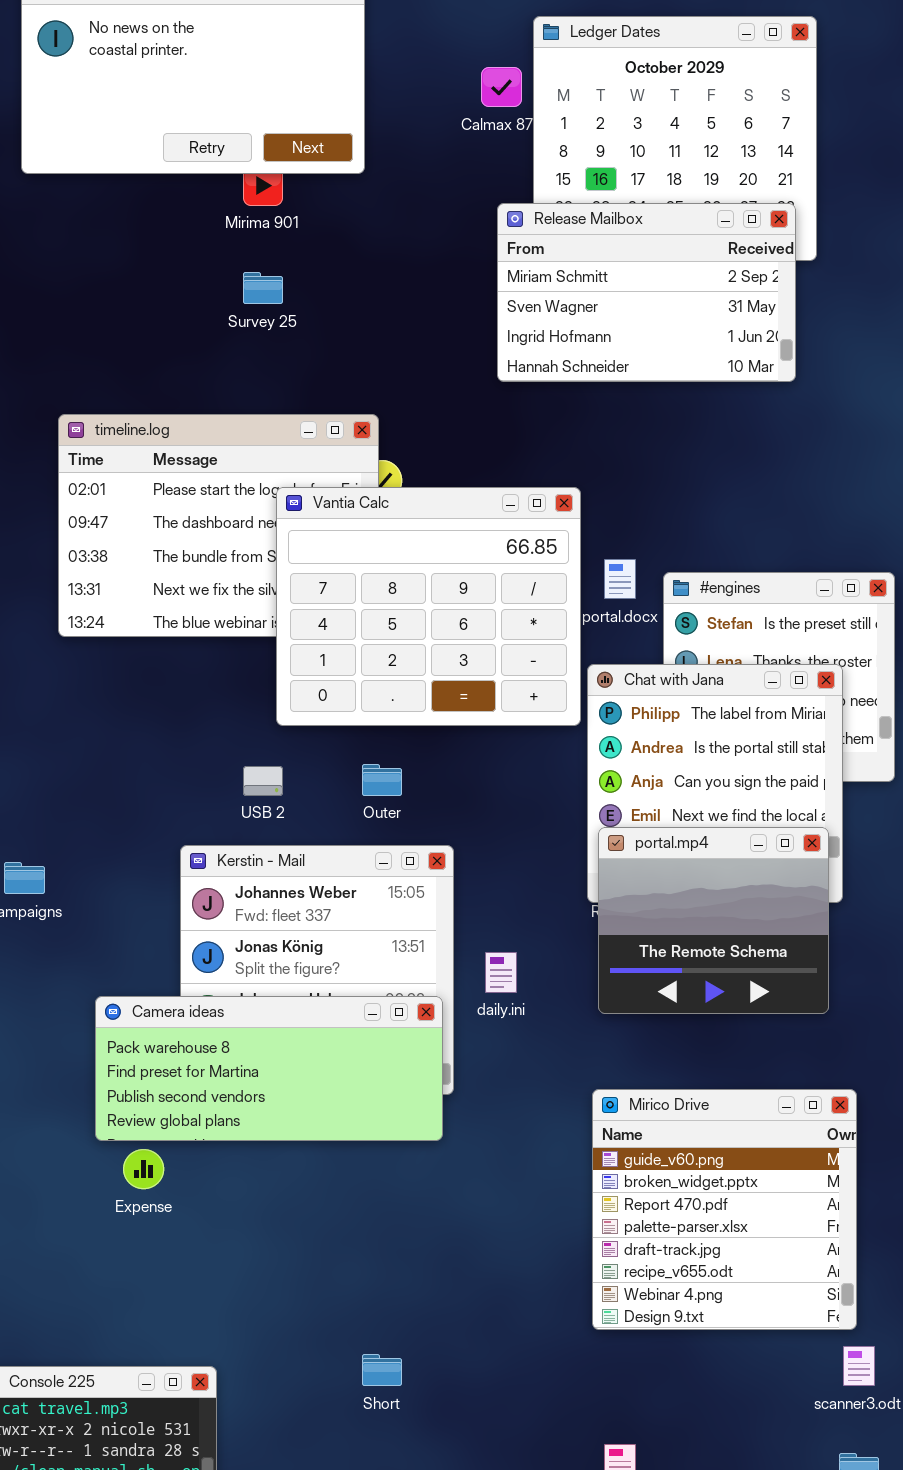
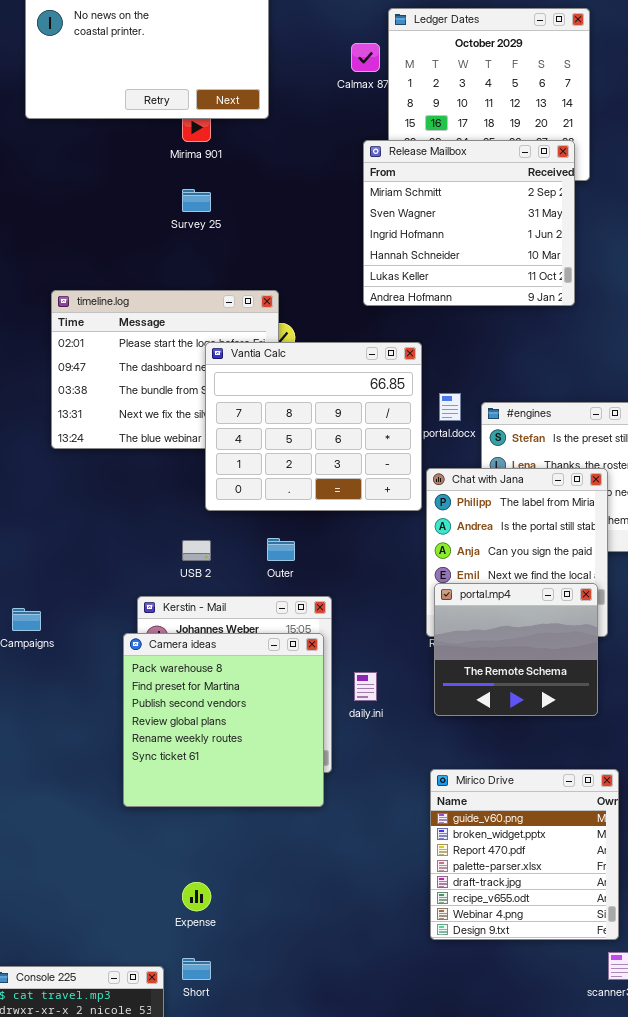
Release Mailbox: [497,203,796,382] -> [363,140,575,306], resized
Camera ideas: [95,996,443,1141] -> [123,633,324,807], resized
Expense: [123,1149,164,1189] -> [182,882,211,911], moved
Short: [362,1354,402,1386] -> [182,958,211,980], moved

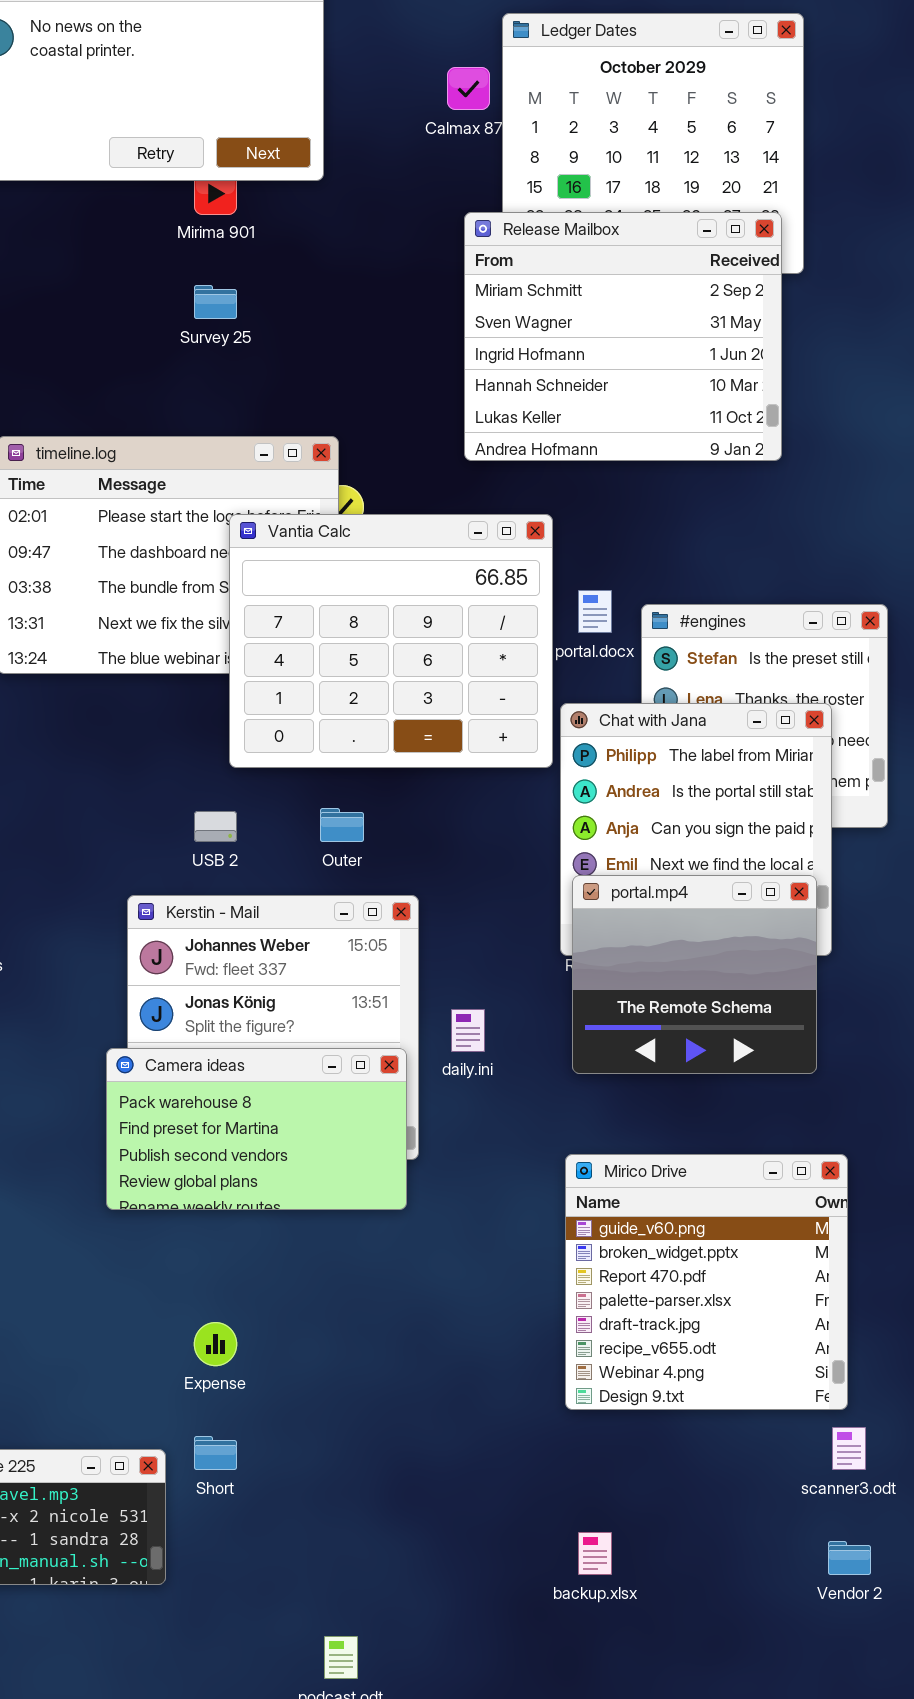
Camera ideas: [123,633,324,807] -> [106,1048,407,1210], resized

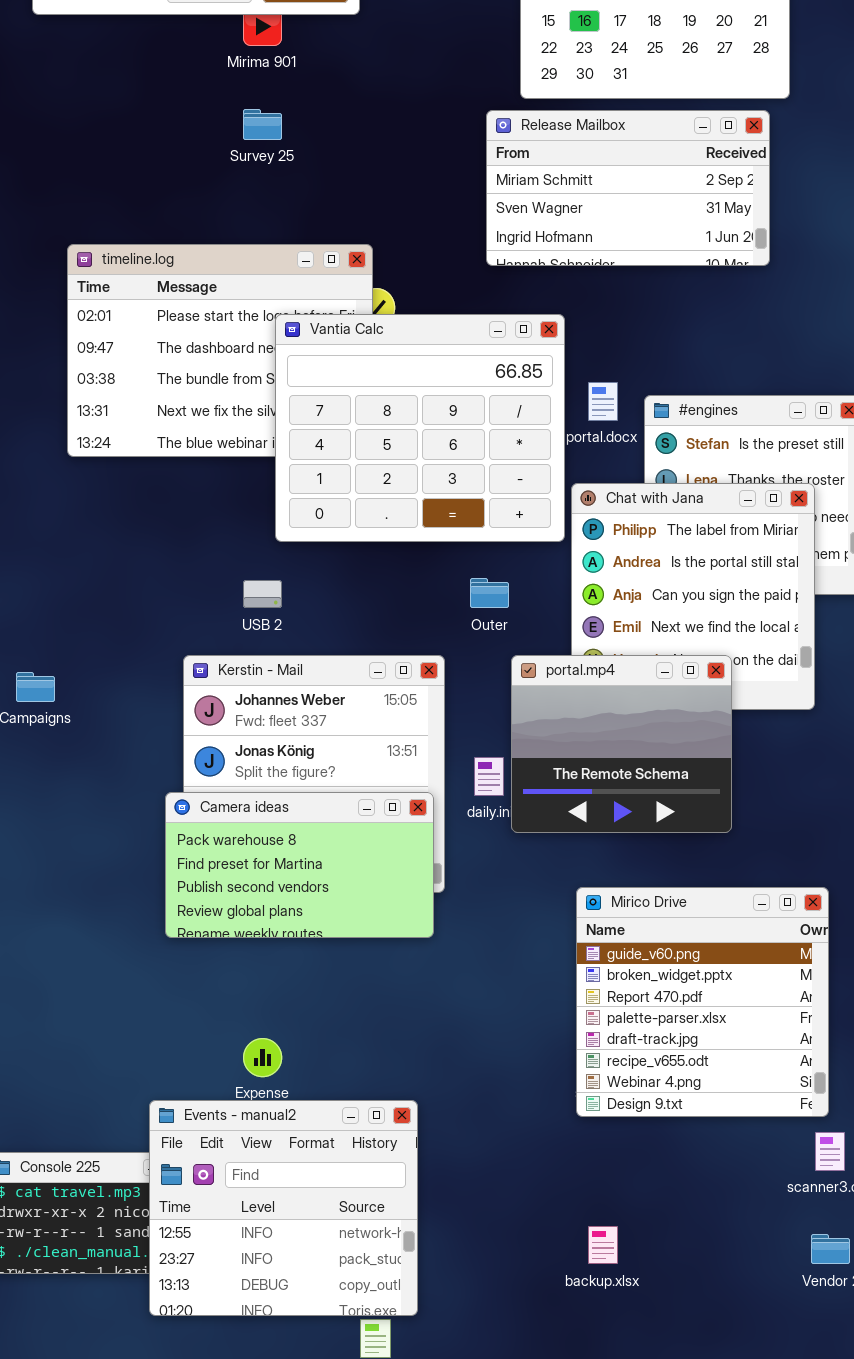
Release Mailbox: [464,212,782,461] -> [486,110,770,266], resized
Outer: [320,808,364,842] -> [470,578,509,608], moved
portal.mp4: [572,875,817,1074] -> [511,655,732,833], moved
Events - manual2: none -> [149,1100,418,1316], opened

